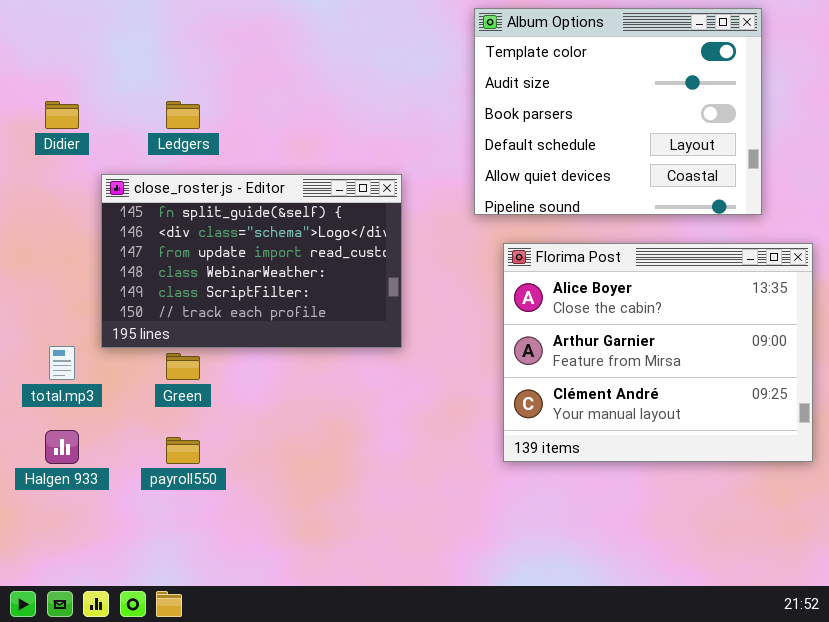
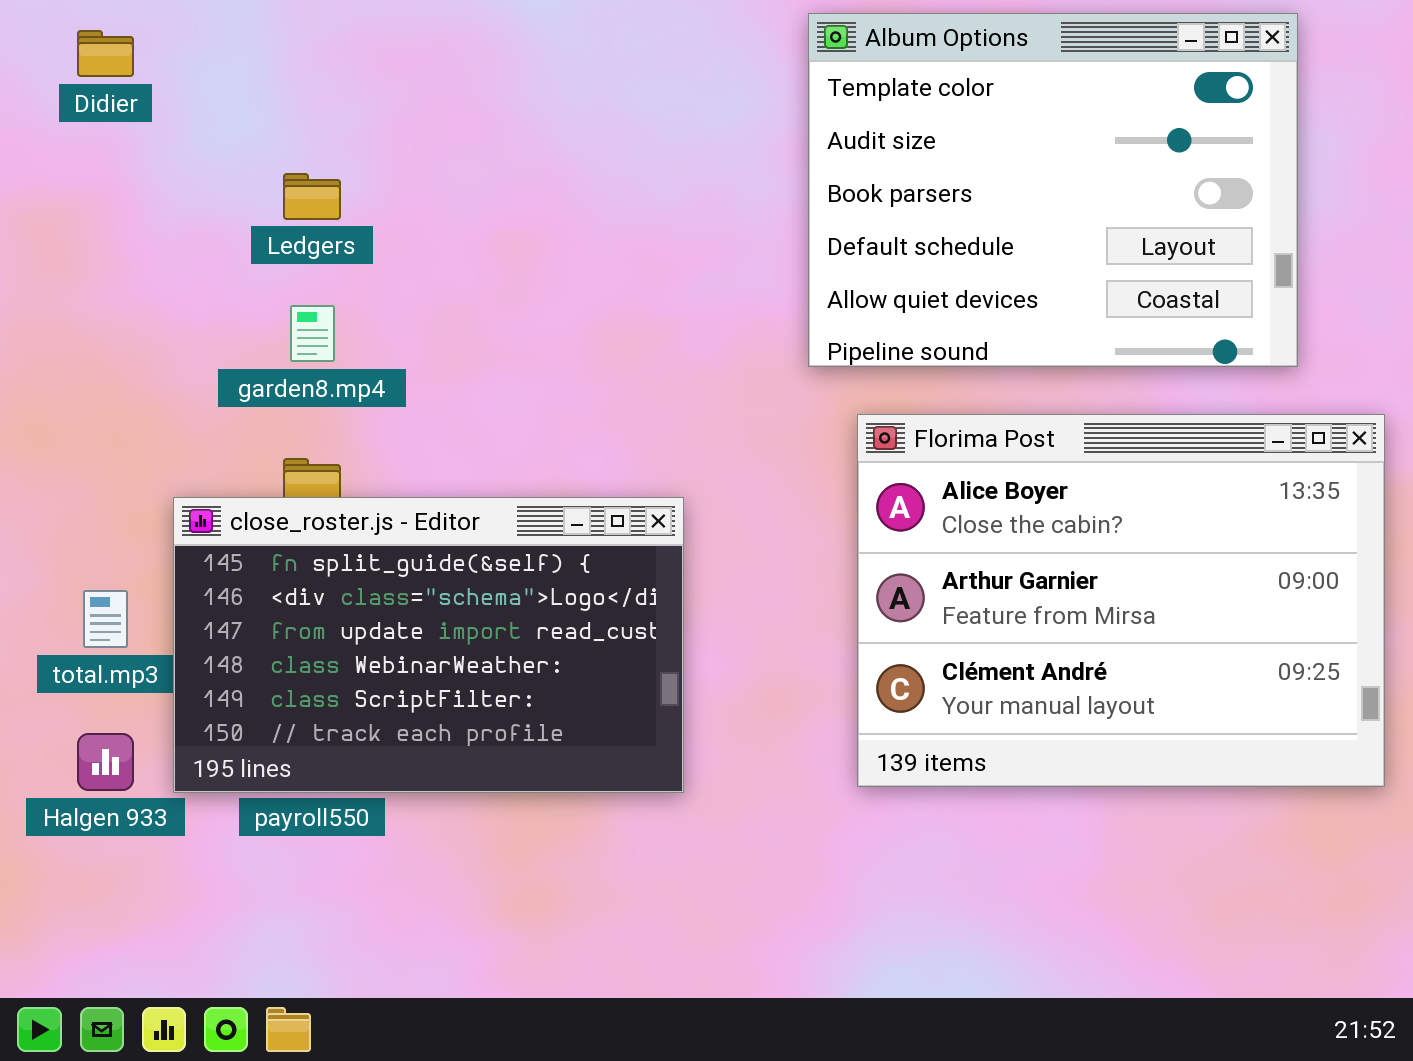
Didier: [45,101,79,129] -> [77,30,134,77], moved
close_roster.js - Editor: [101,174,402,348] -> [173,497,684,793], moved

